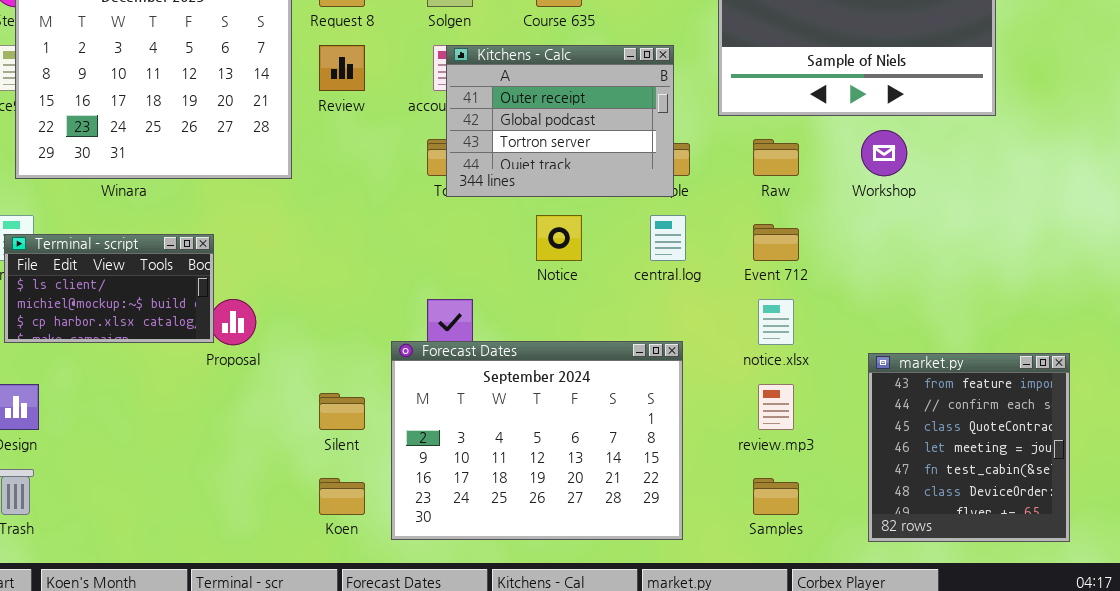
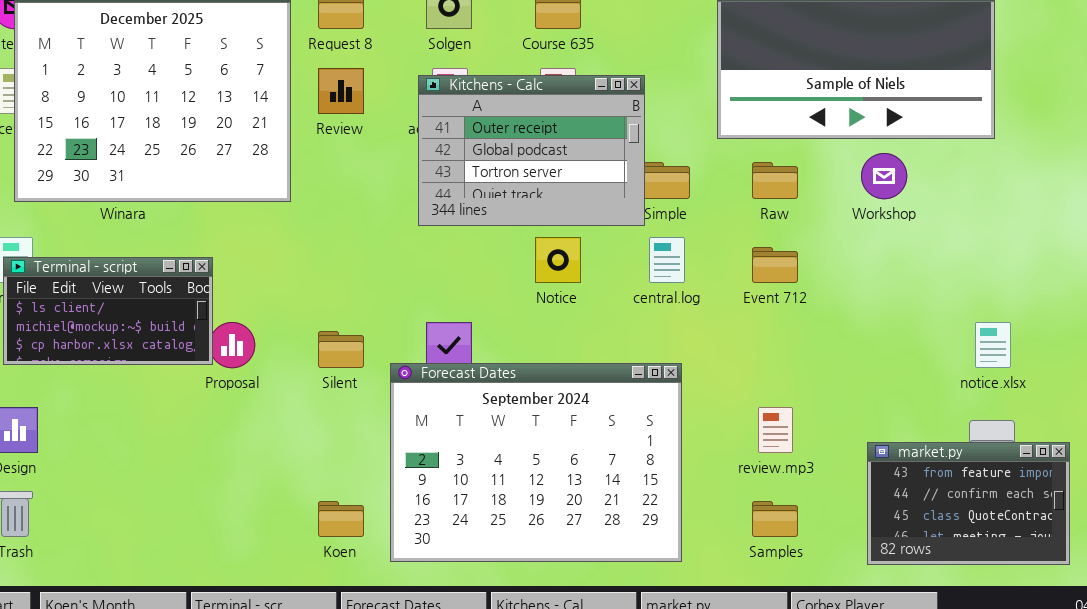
Kitchens - Calc: [446,45,674,197] -> [418,75,645,226], moved
notice.xlsx: [758,299,794,345] -> [975,322,1011,368], moved
market.py: [868,353,1070,542] -> [867,442,1070,565], resized
Silent: [319,393,365,430] -> [318,331,364,368], moved

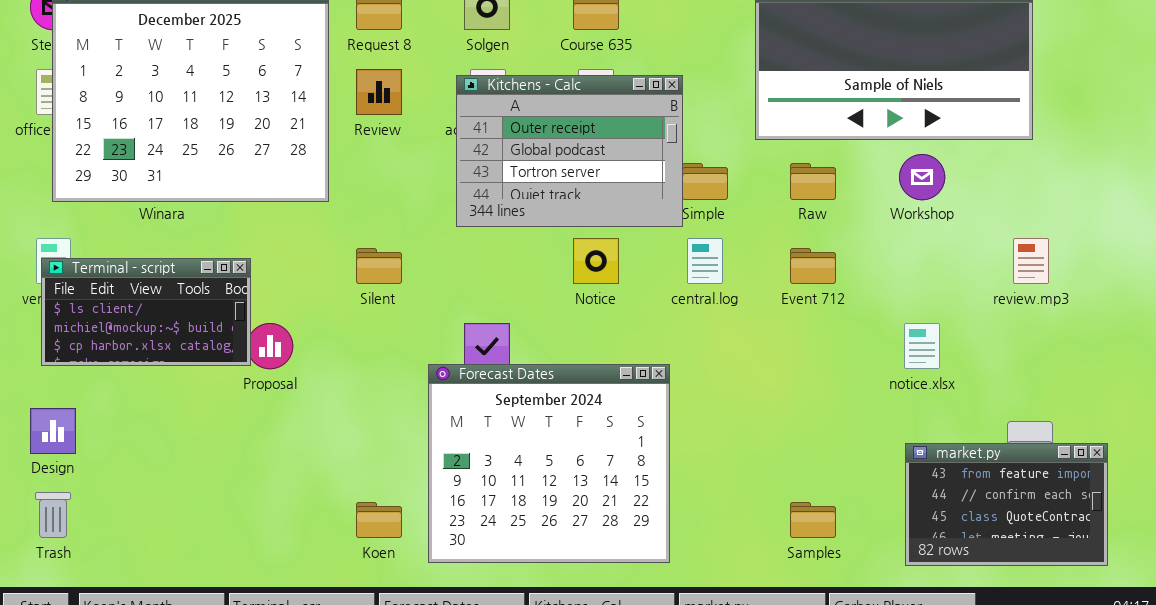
notice.xlsx: [975,322,1011,368] -> [904,323,940,369], moved
Silent: [318,331,364,368] -> [356,248,402,284], moved
Forecast Dates: [390,363,682,562] -> [428,364,670,563], resized
review.mp3: [758,407,793,453] -> [1013,238,1049,284], moved

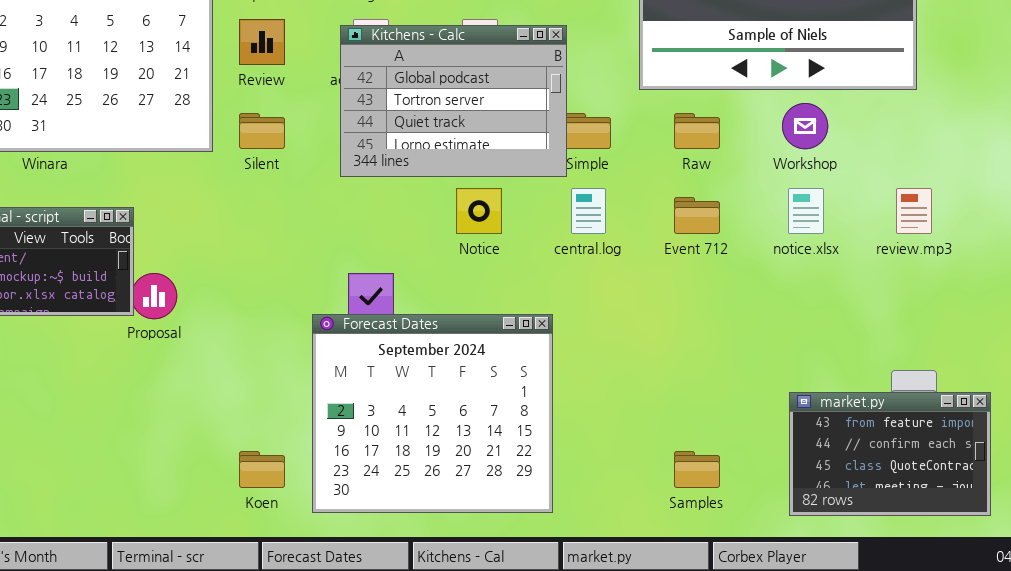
Kitchens - Calc: [456,75,683,227] -> [340,25,567,177], scrolled down 1 row
Silent: [356,248,402,284] -> [239,113,285,149], moved
notice.xlsx: [904,323,940,369] -> [788,188,824,234], moved

